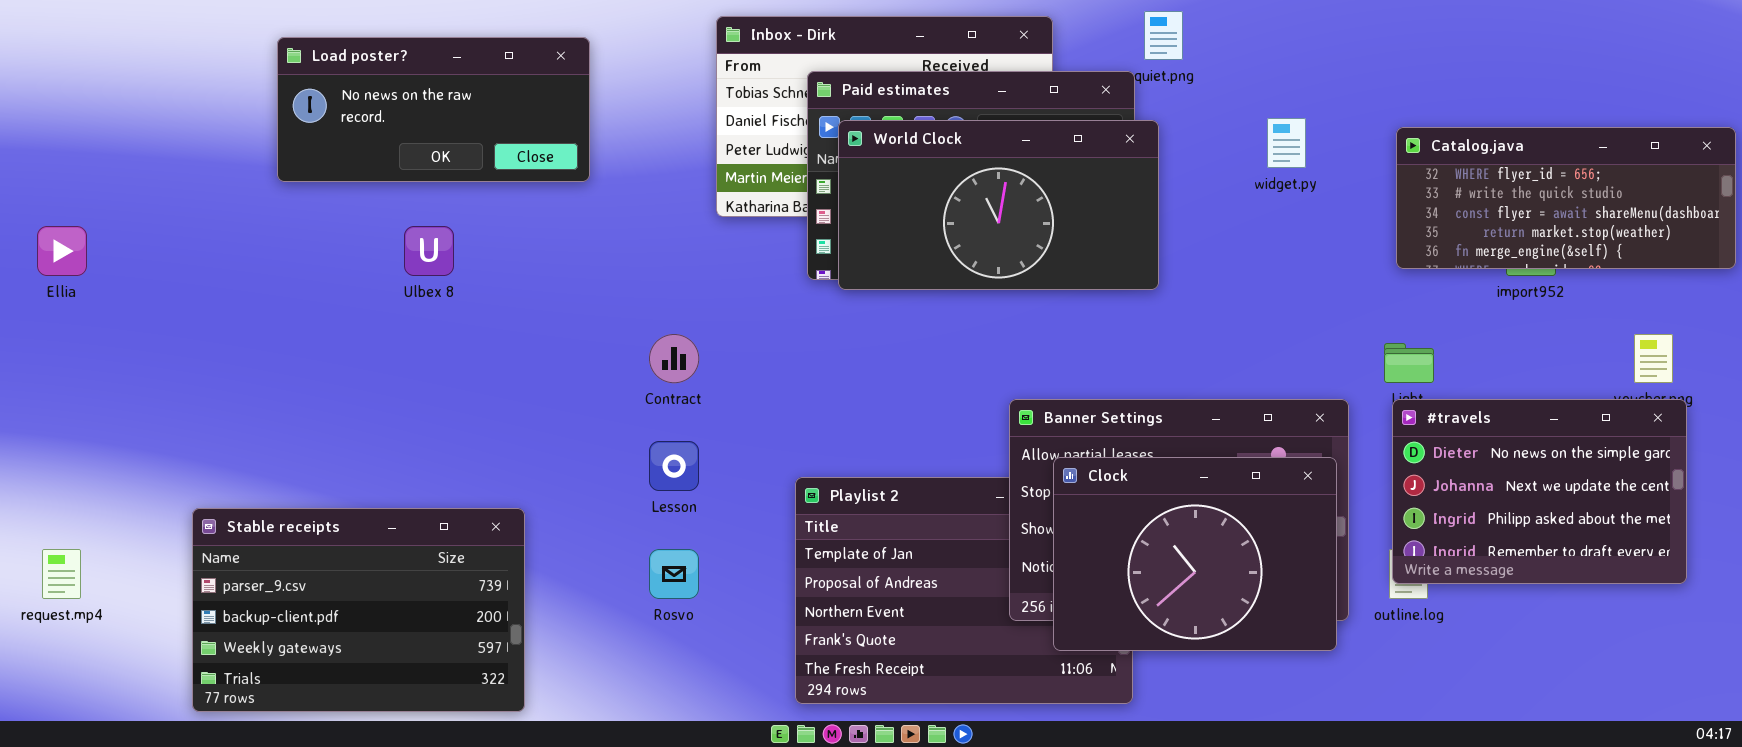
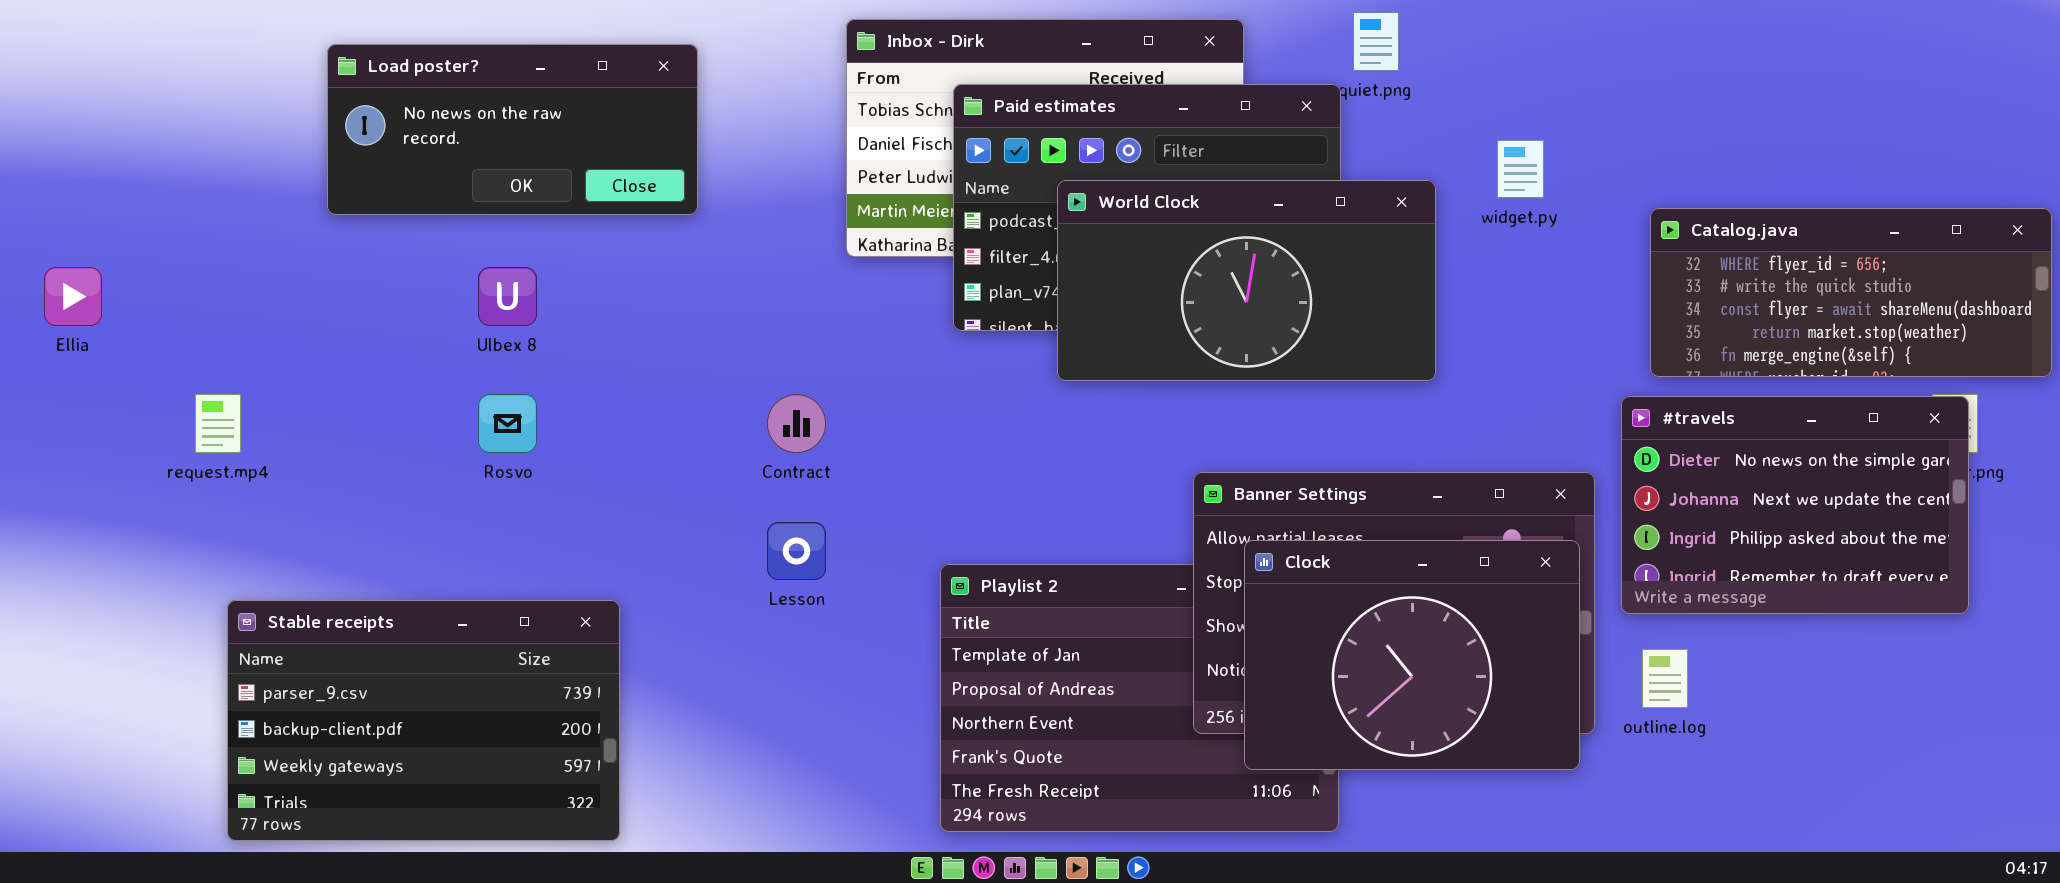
World Clock: [838,120,1159,290] -> [1057,180,1436,381], moved
Catalog.java: [1396,127,1736,269] -> [1650,208,2052,377], moved
#travels: [1392,399,1687,584] -> [1621,396,1969,614], moved
request.mp4: [42,549,81,599] -> [195,394,241,453], moved
Rosvo: [649,549,699,599] -> [478,394,537,453], moved

